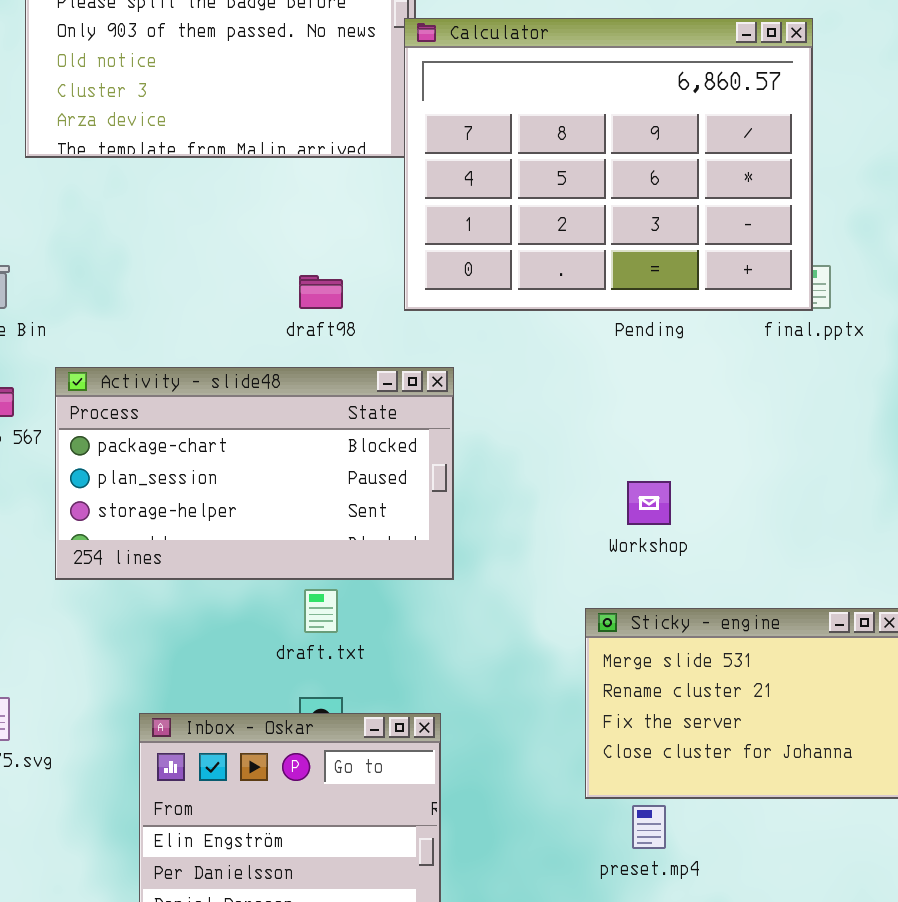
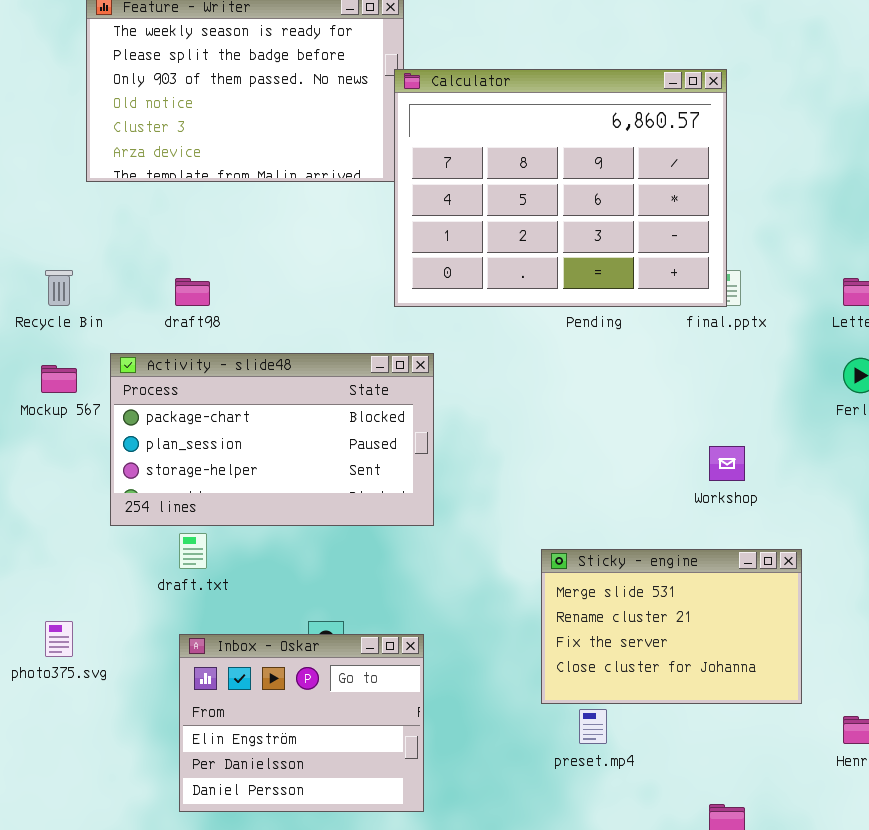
draft98: [299,275,343,309] -> [175,278,210,306], moved
Workshop: [627,481,671,525] -> [709,446,745,481], moved
draft.txt: [304,589,338,633] -> [179,533,207,569], moved

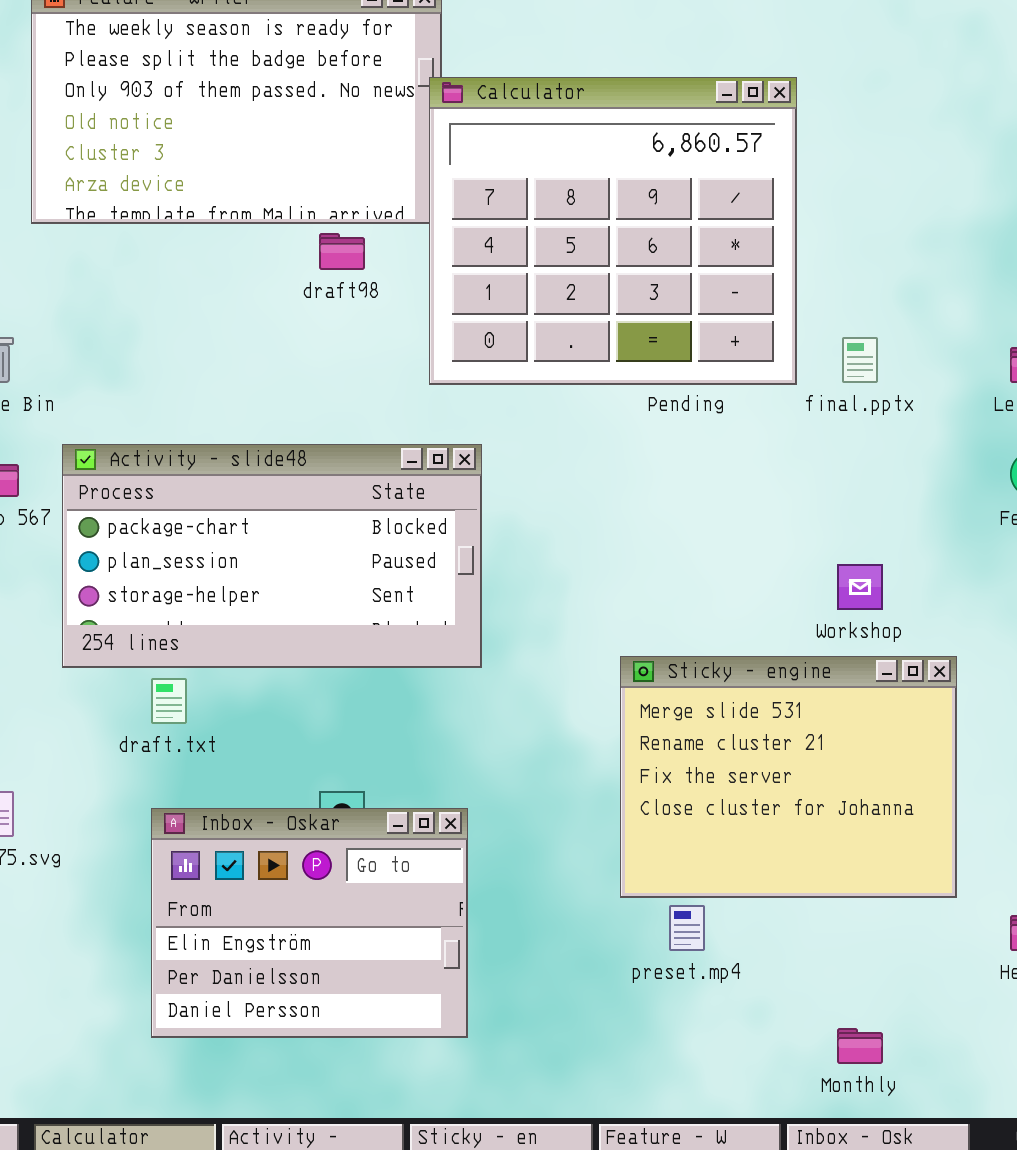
Calculator: [394,69,727,307] -> [429,77,797,385], resized
draft98: [175,278,210,306] -> [319,233,365,270], moved
Sticky - engine: [541,549,802,704] -> [620,656,957,898], resized

